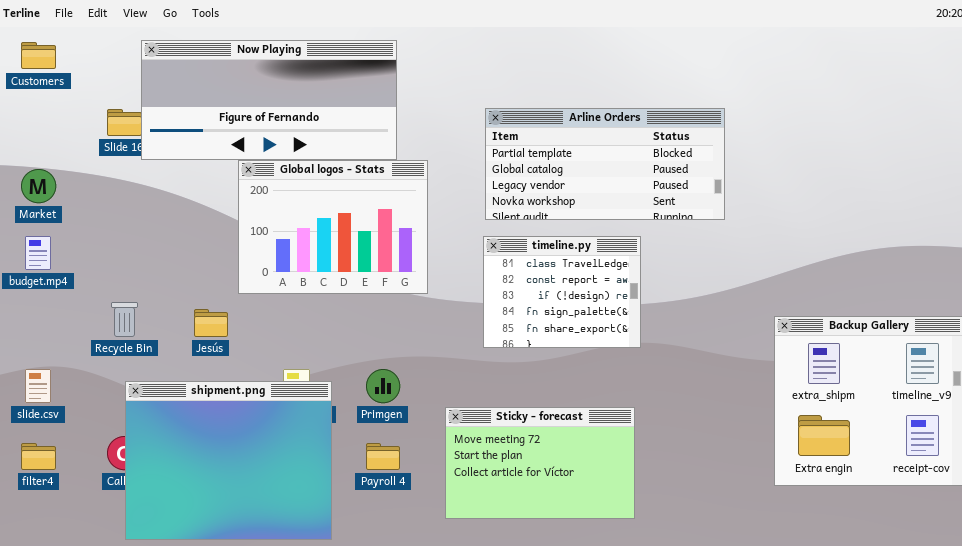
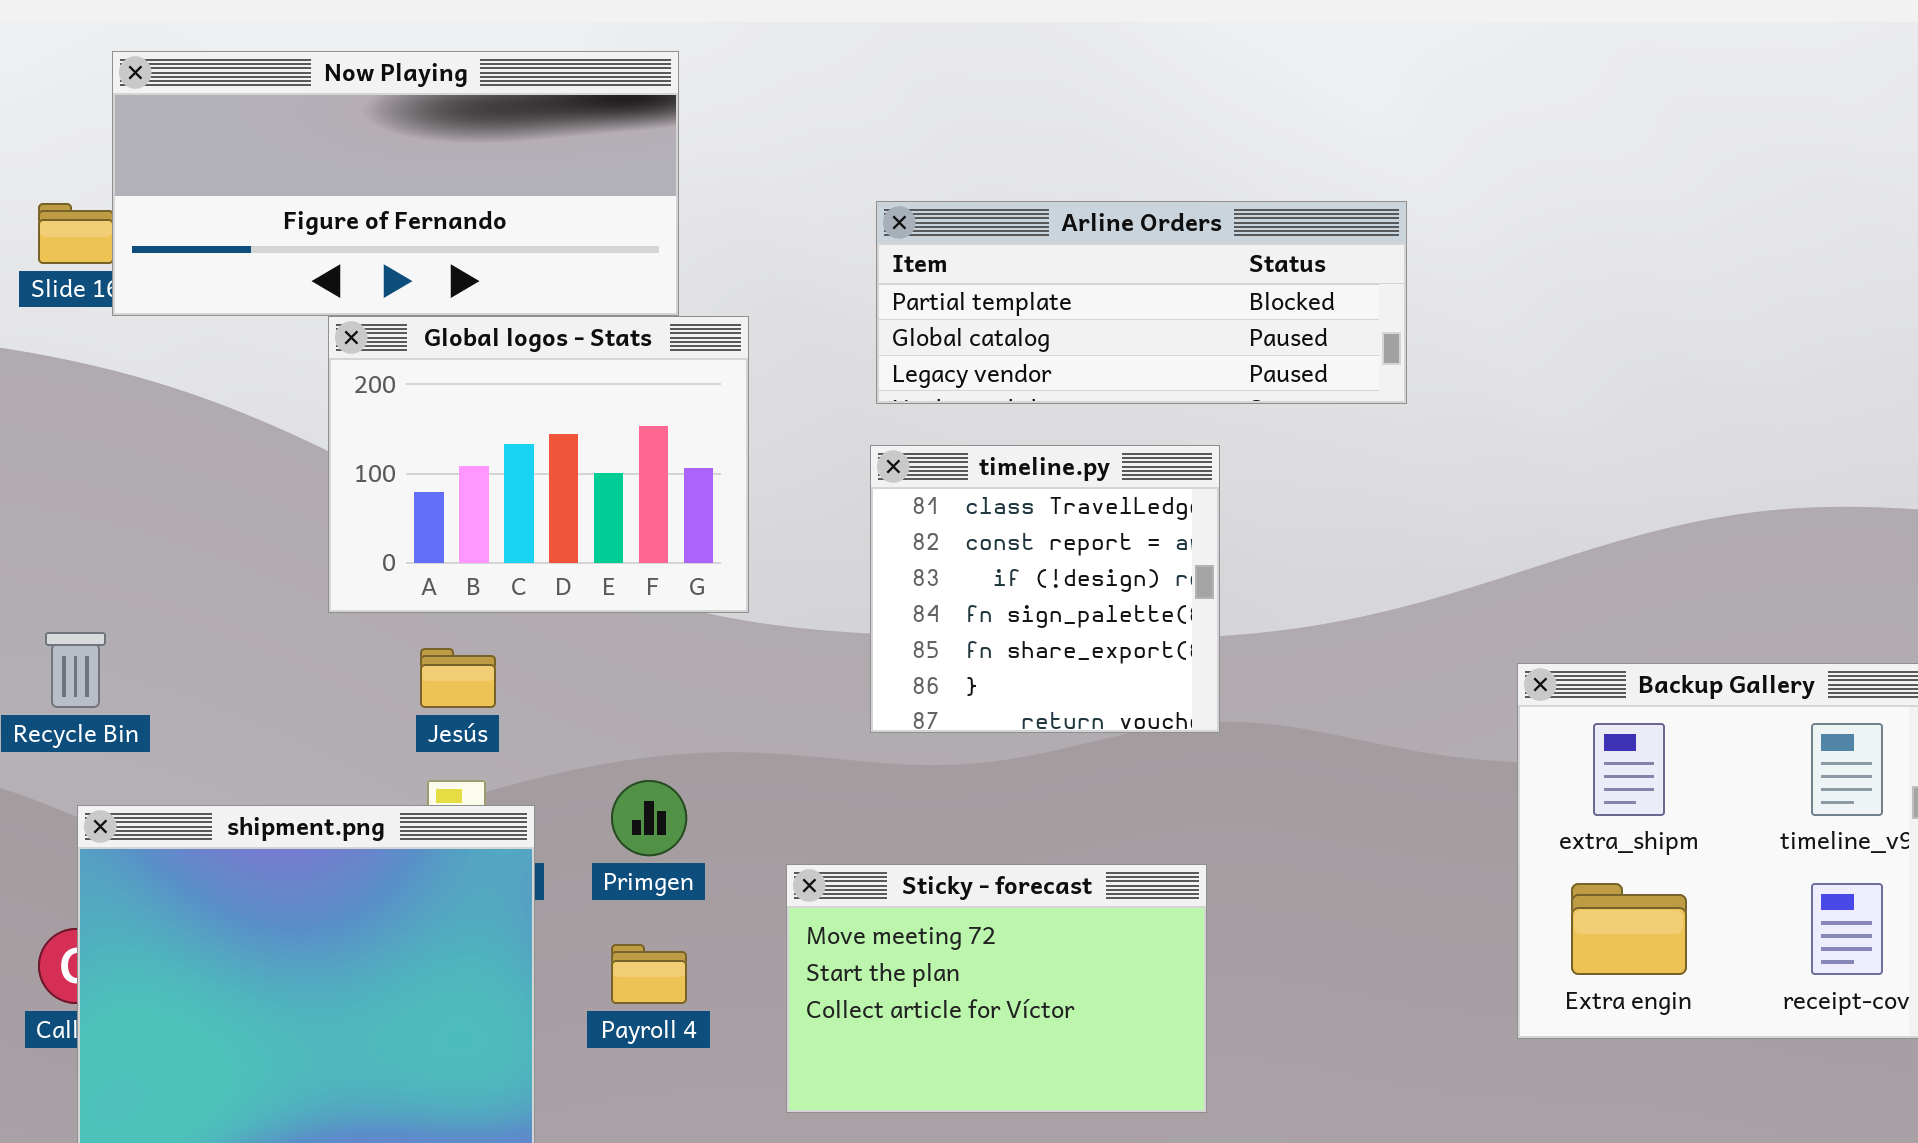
Arline Orders: [485,108,725,220] -> [876,201,1407,404], resized
timeline.py: [483,236,641,348] -> [870,445,1220,733], resized
Jesús: [194,309,228,337] -> [420,648,496,708], moved

